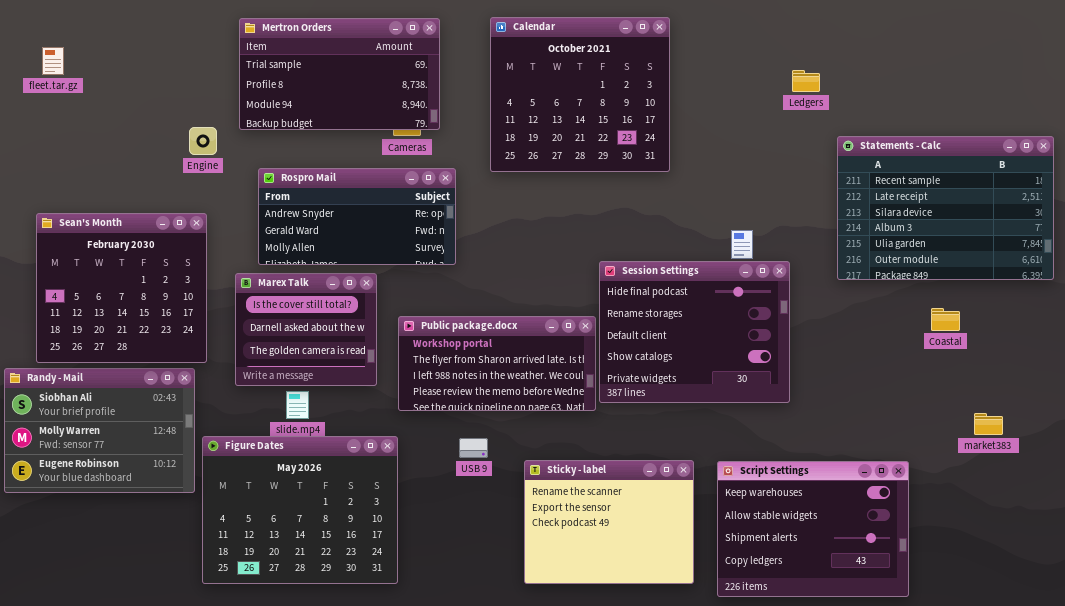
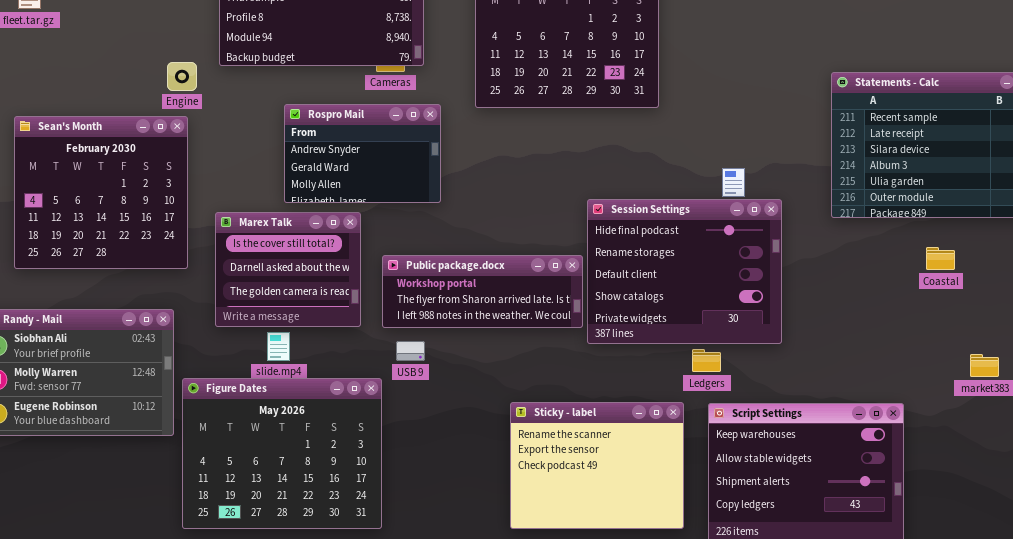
Ledgers: [792,70,820,92] -> [692,349,721,372], moved
Rospro Mail: [258,168,456,265] -> [284,104,441,203], resized
Sean's Month: [36,213,207,363] -> [14,116,188,269], moved
Public package.docx: [398,316,596,411] -> [382,255,583,328], resized
USB 9: [459,438,488,458] -> [396,341,425,361], moved

